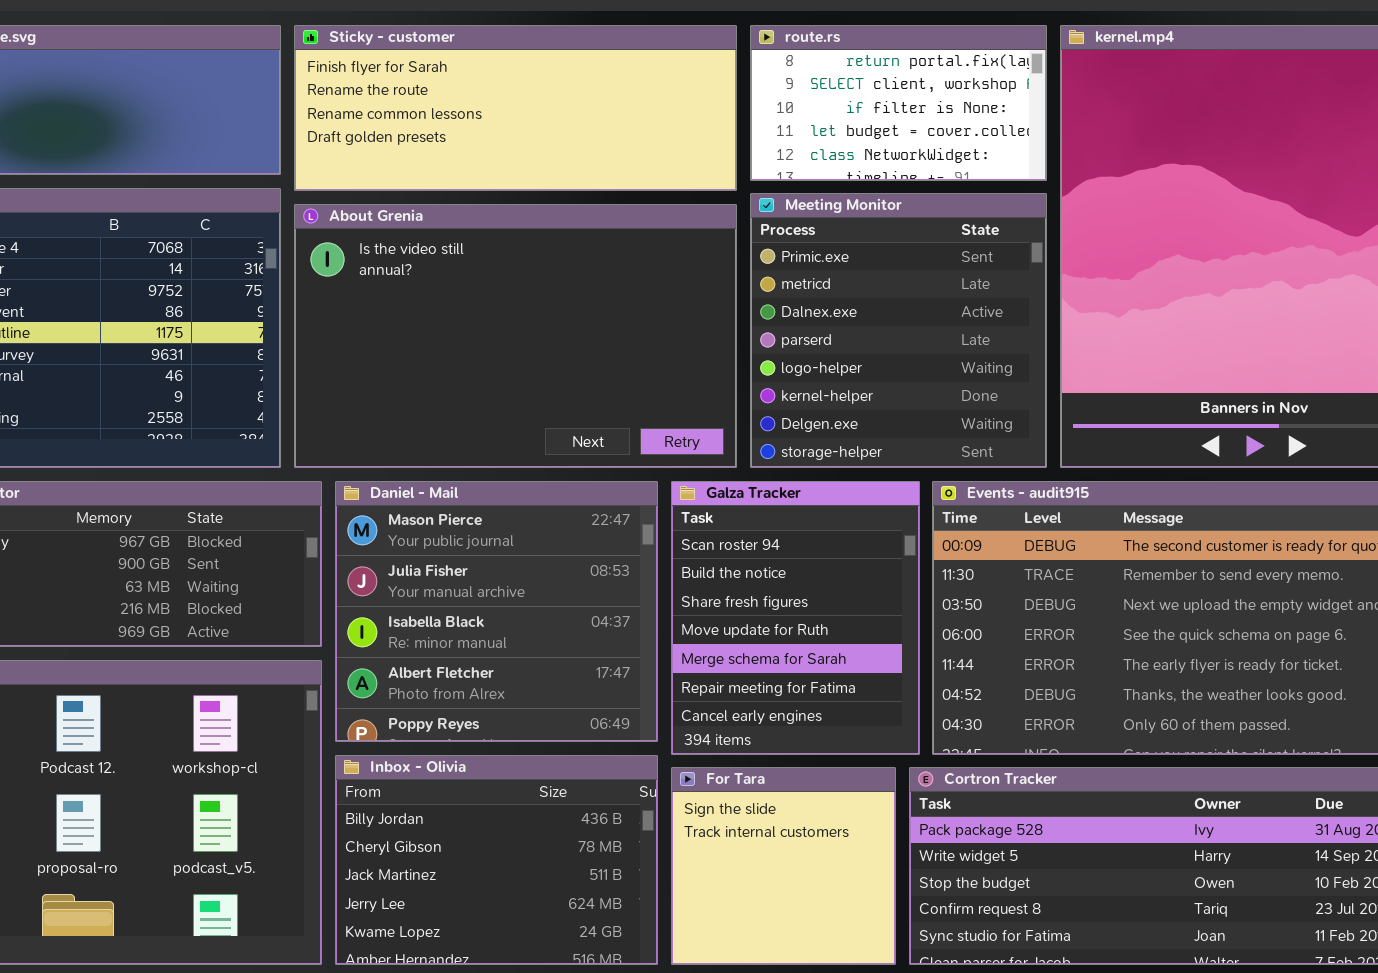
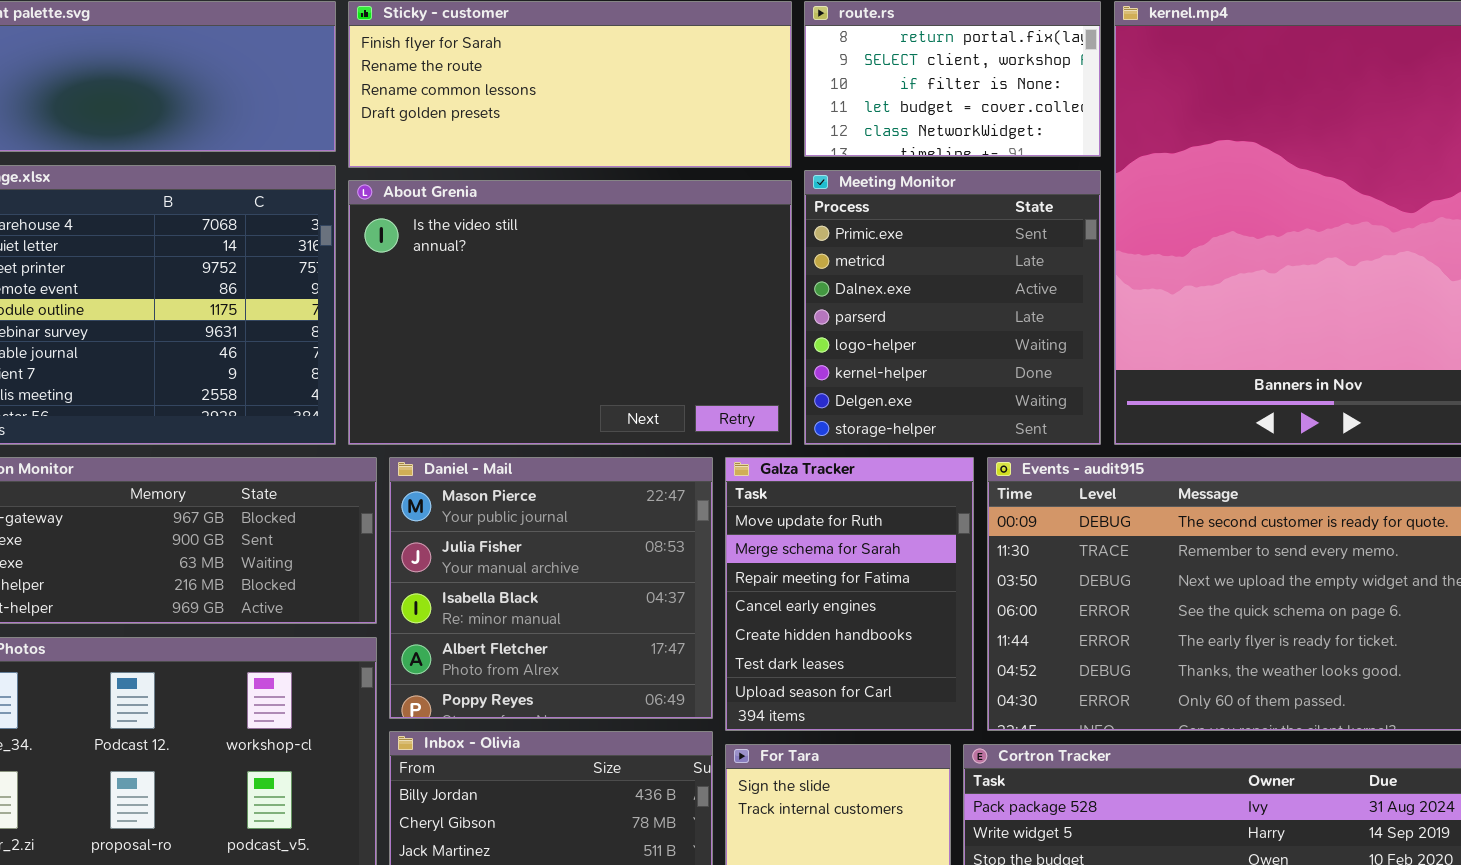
Galza Tracker: [671,481,920,755] -> [725,457,974,731], scrolled down 3 rows

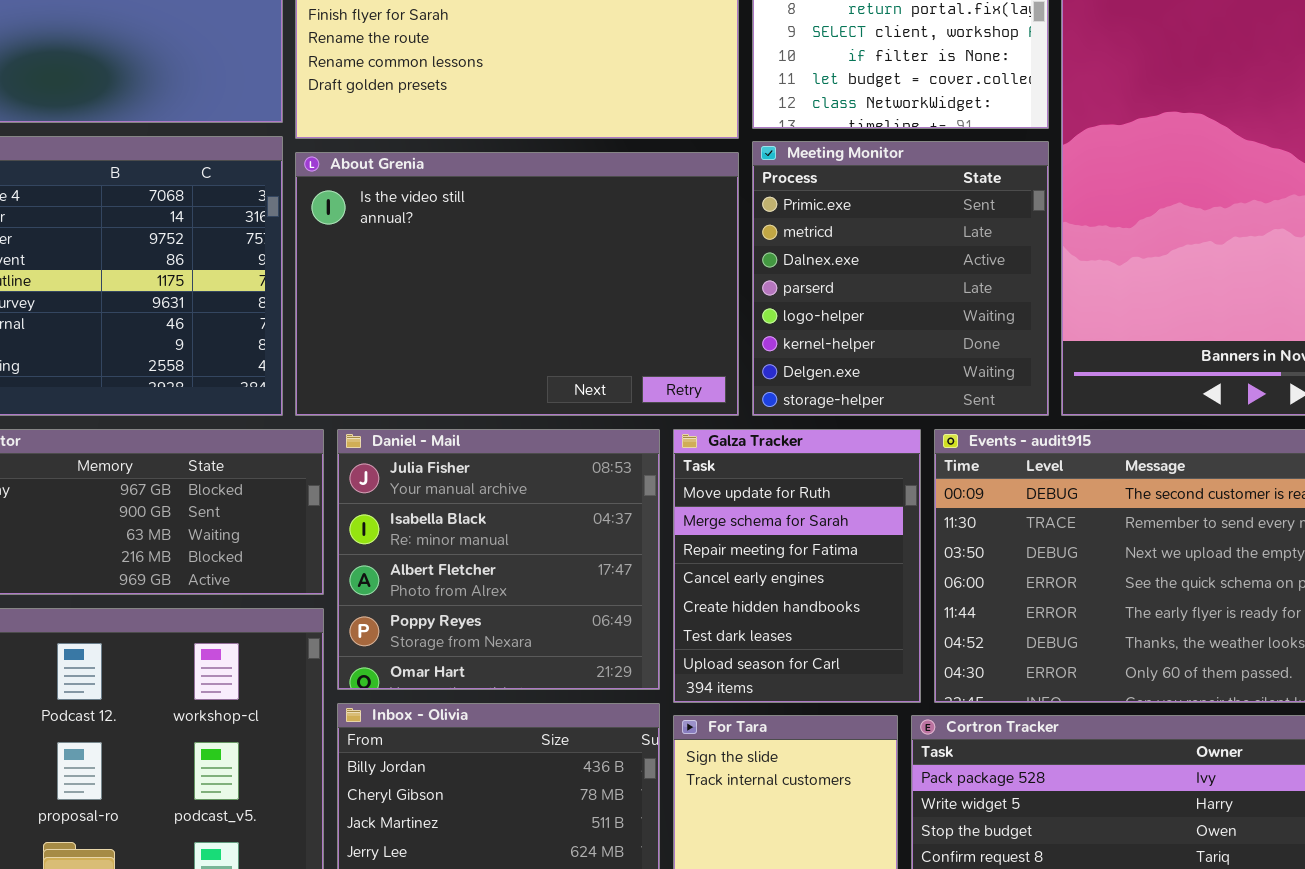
Daniel - Mail: [389,457,713,719] -> [337,429,660,690], scrolled down 1 row

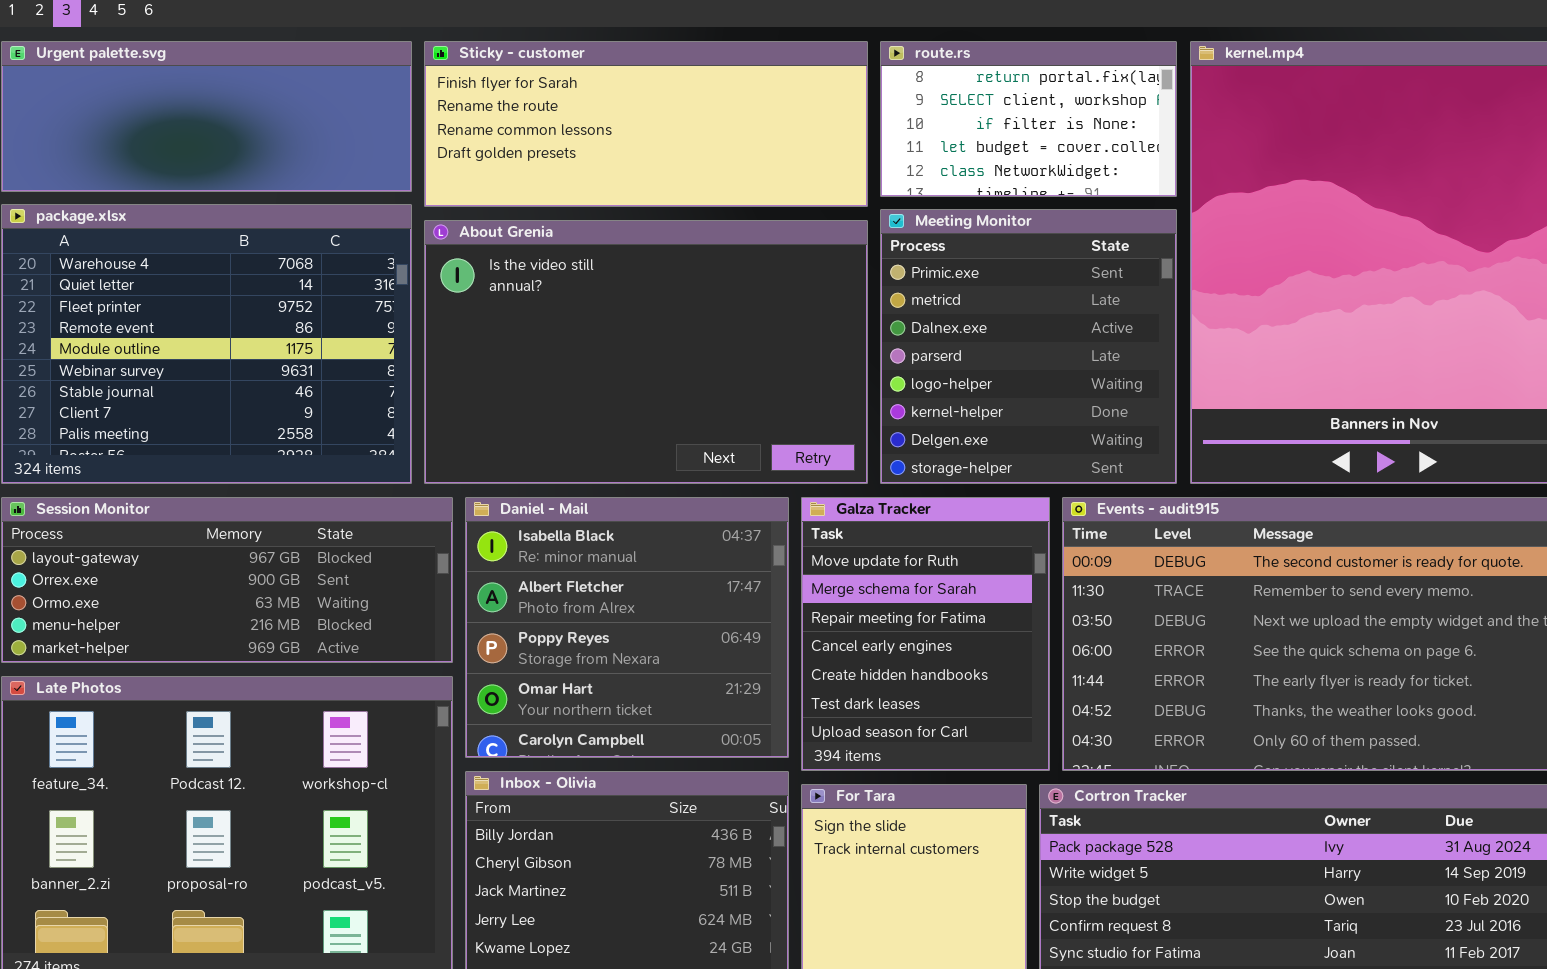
Daniel - Mail: [337,429,660,690] -> [465,497,789,758], scrolled down 1 row

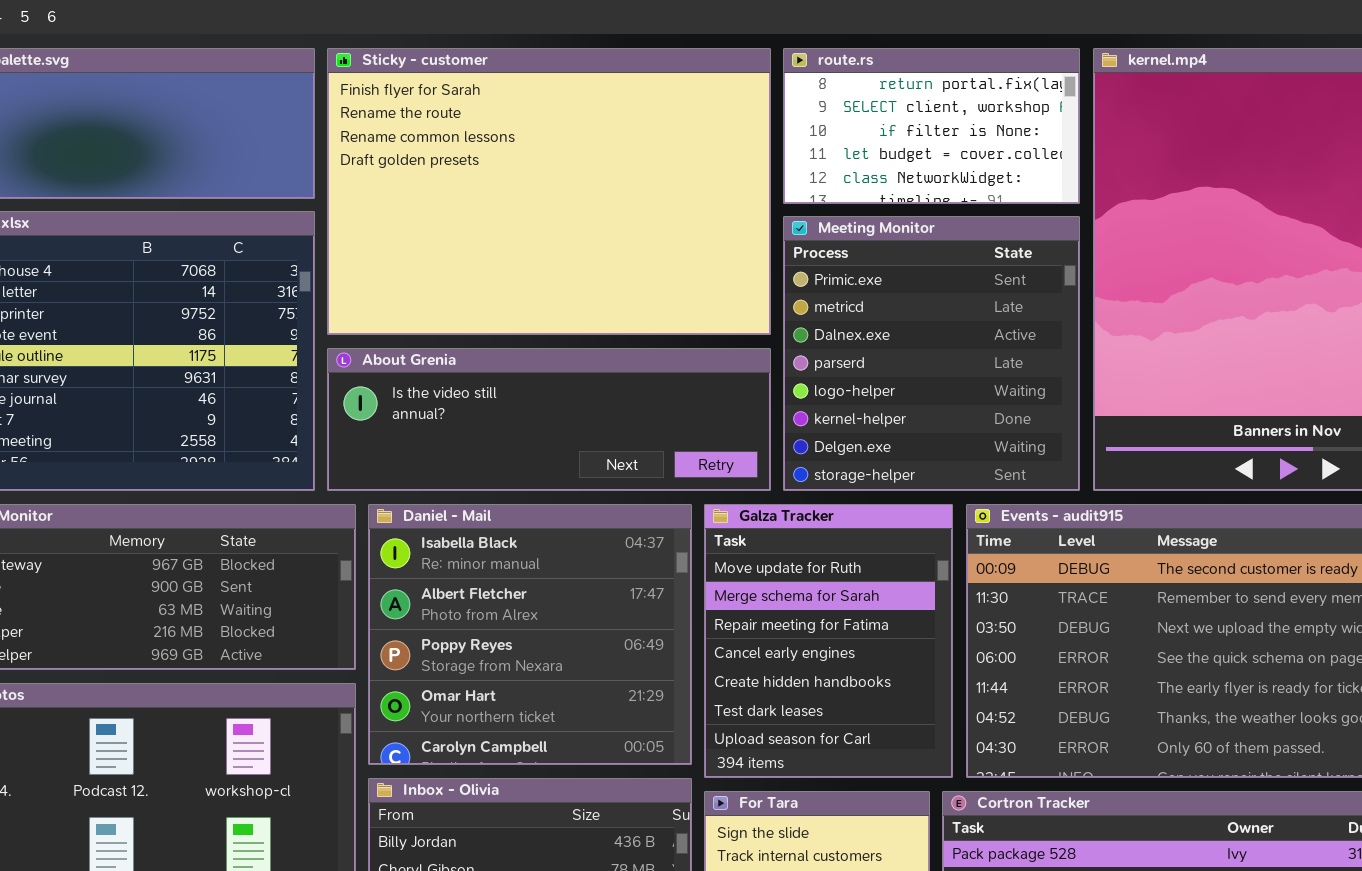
Sticky - customer: [424,41,868,207] -> [327,48,771,335], resized
About Grenia: [424,220,868,484] -> [327,348,771,491], resized

